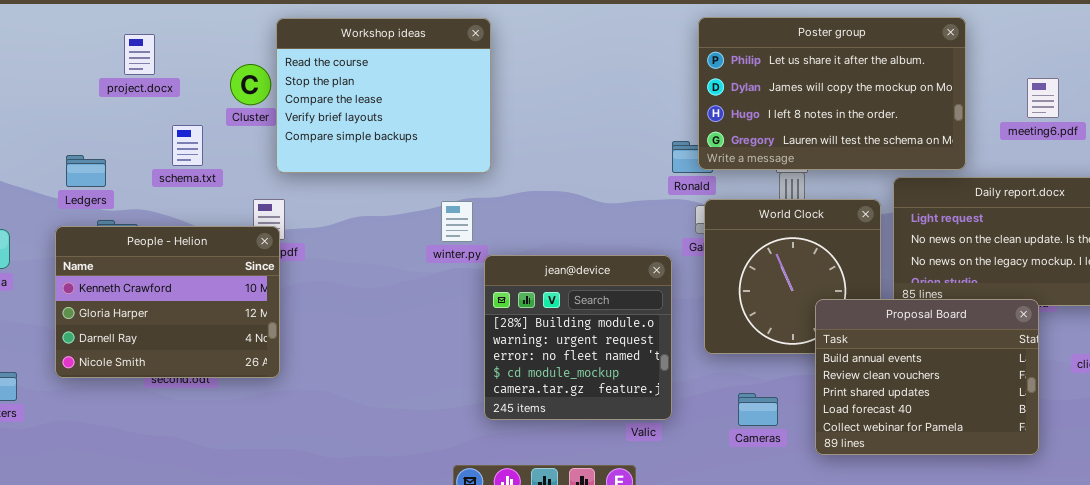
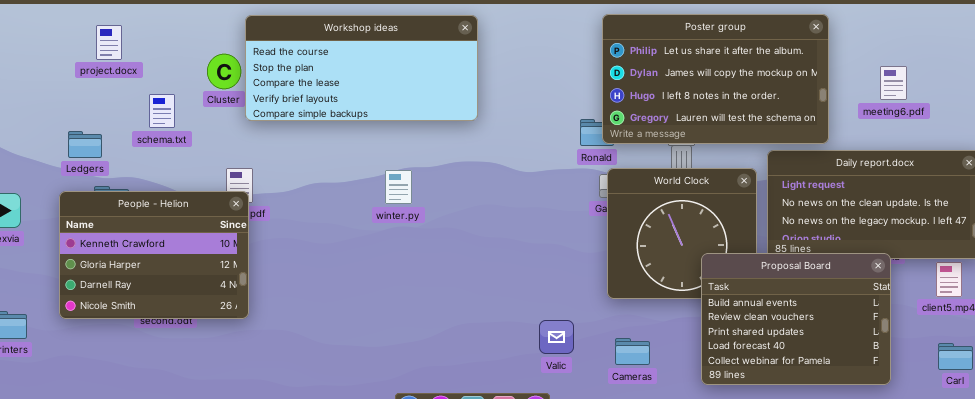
Workshop ideas: [276,18,491,173] -> [245,15,478,121], resized
project.docx: [124,34,155,75] -> [96,25,122,60], moved
schema.txt: [172,125,203,166] -> [149,94,175,128], moved
jean@device: [484,255,672,420] -> none, closed
Cameras: [738,393,778,426] -> [615,338,650,365], moved

